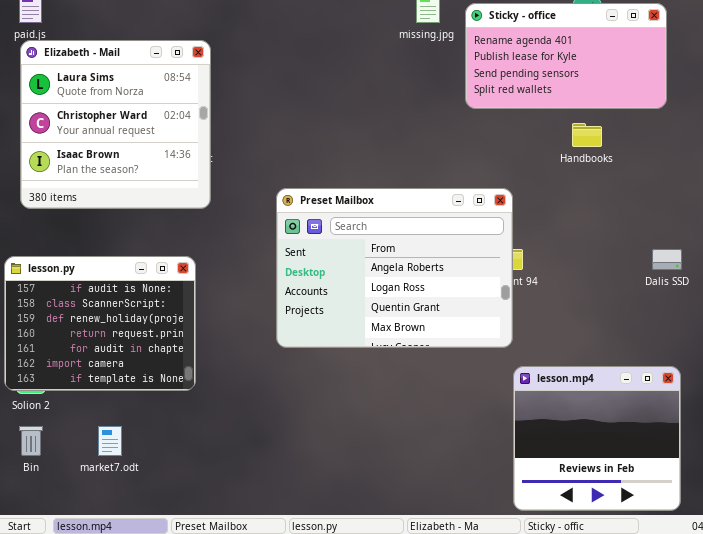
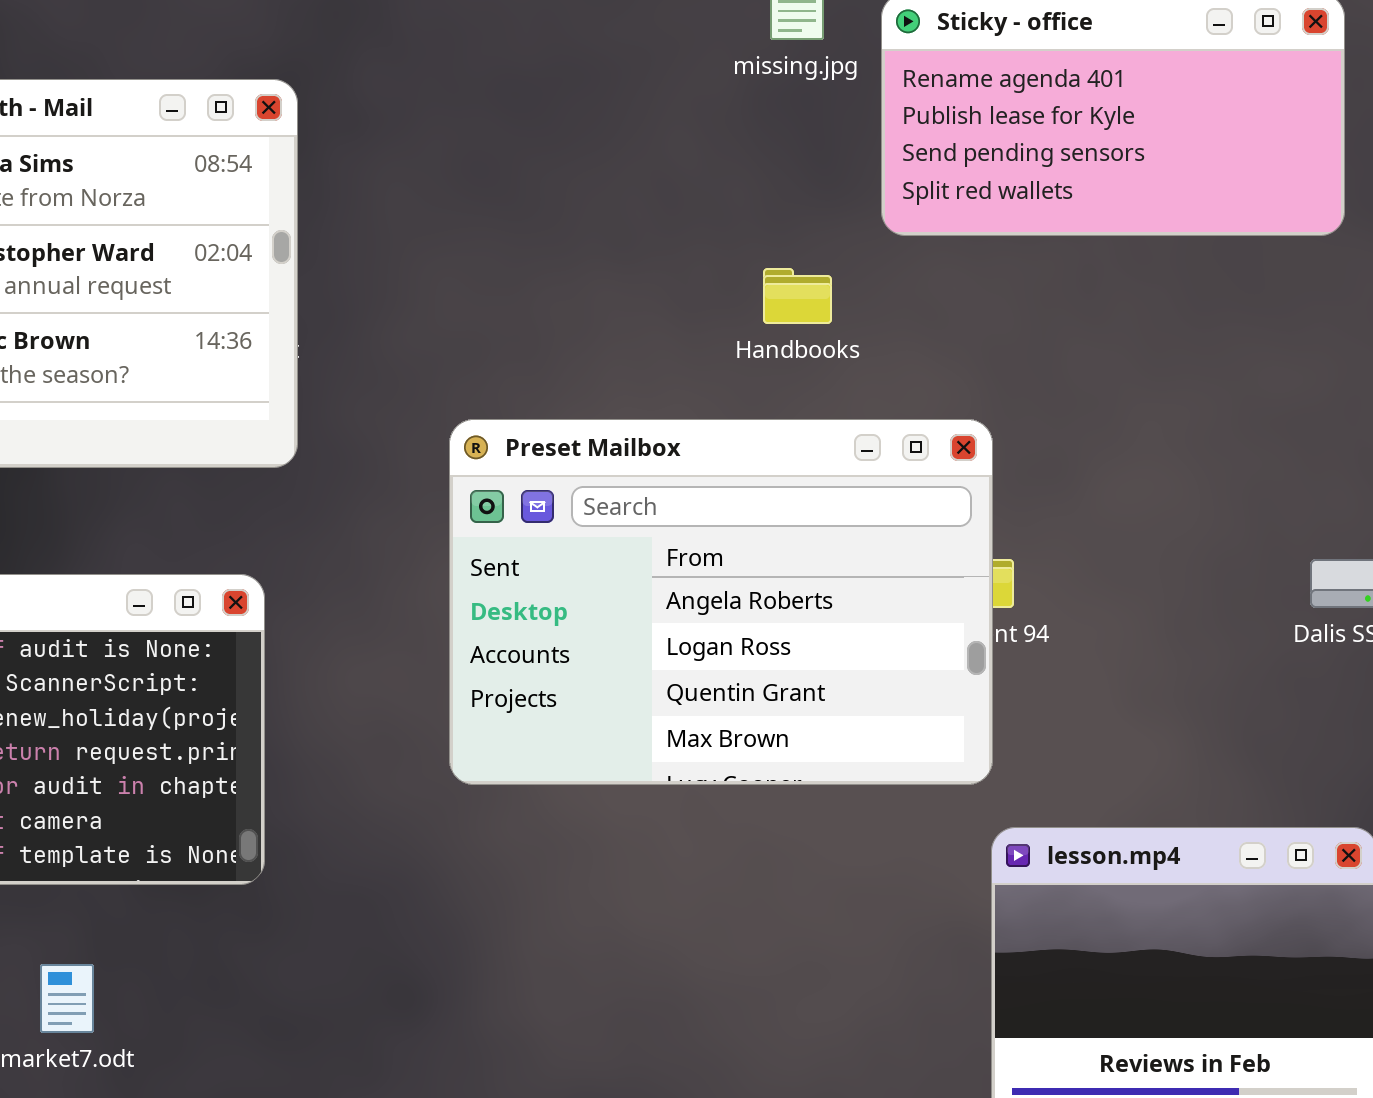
Handbooks: [572,123,602,147] -> [763,268,832,324], moved

